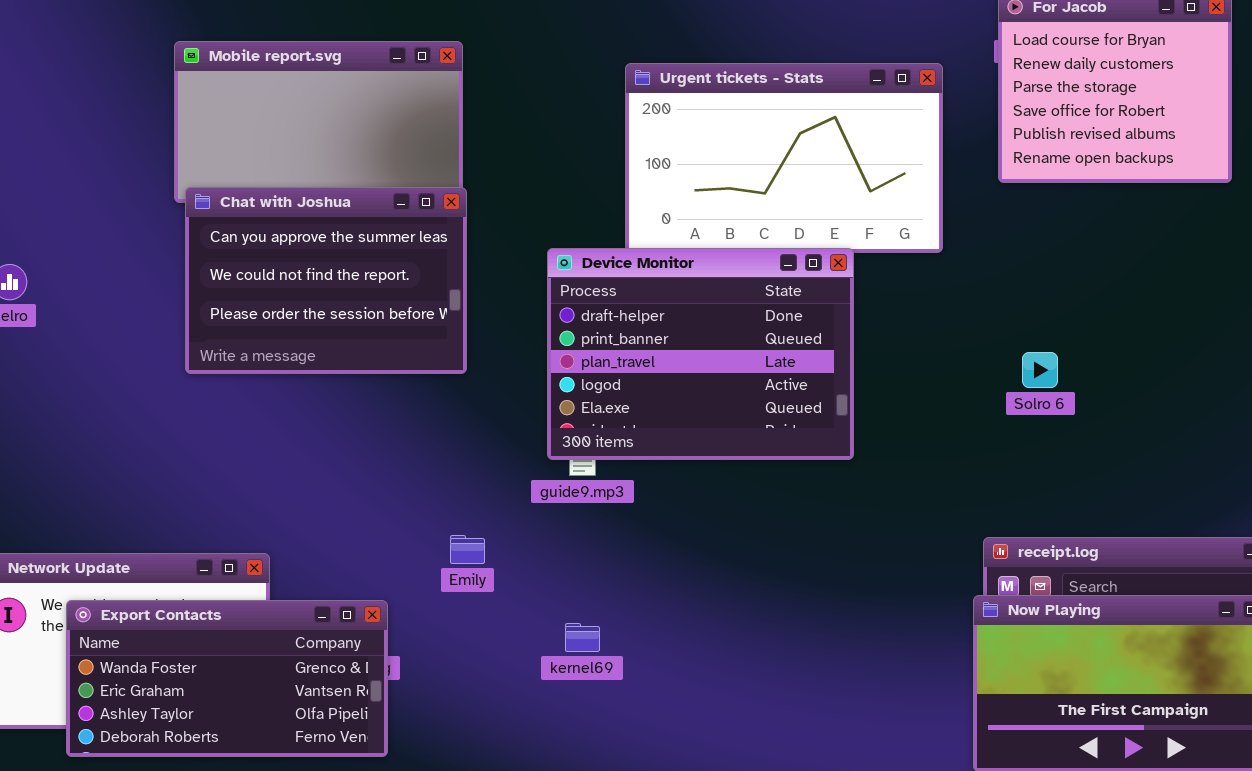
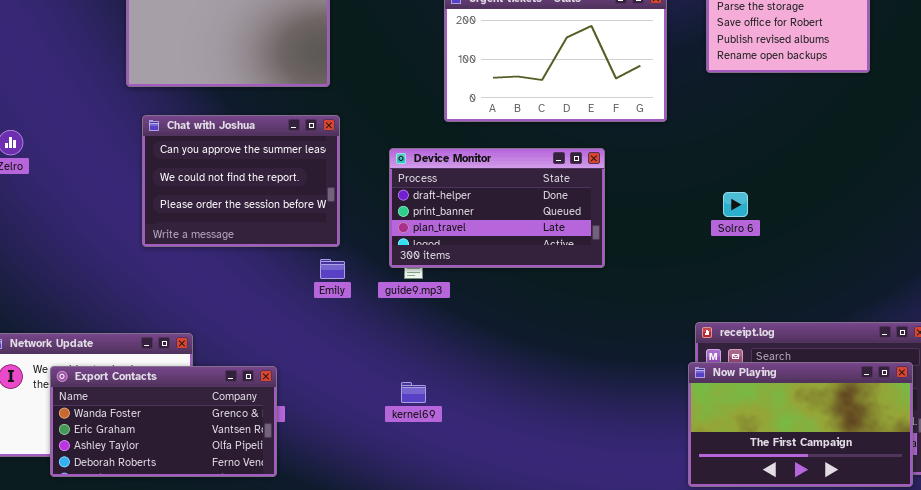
Chat with Joshua: [185,187,467,374] -> [142,115,340,247], moved
Device Monitor: [547,248,854,460] -> [389,148,605,268], resized
Emily: [450,535,485,564] -> [320,259,345,279], moved

